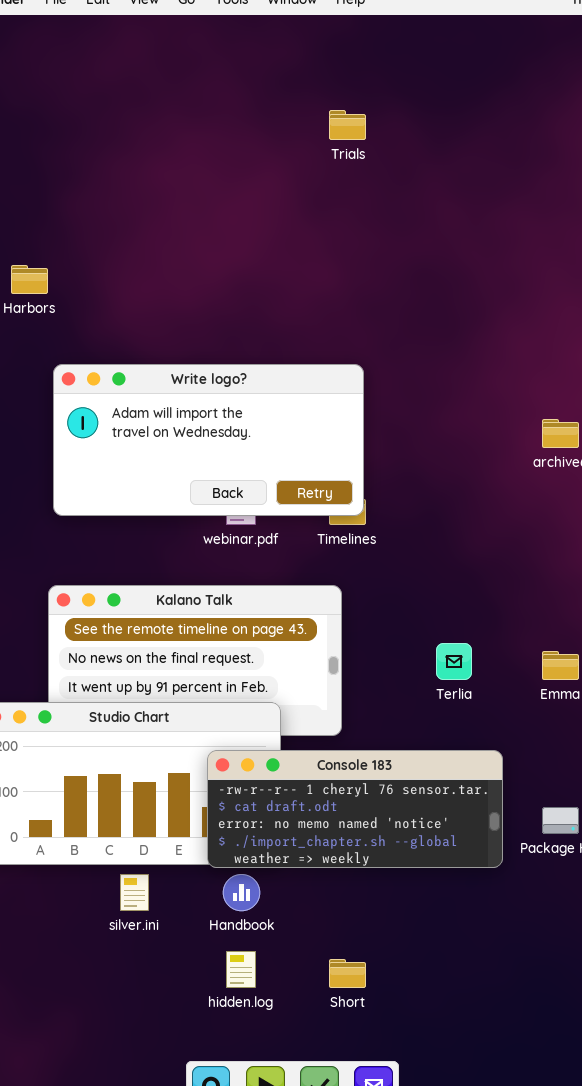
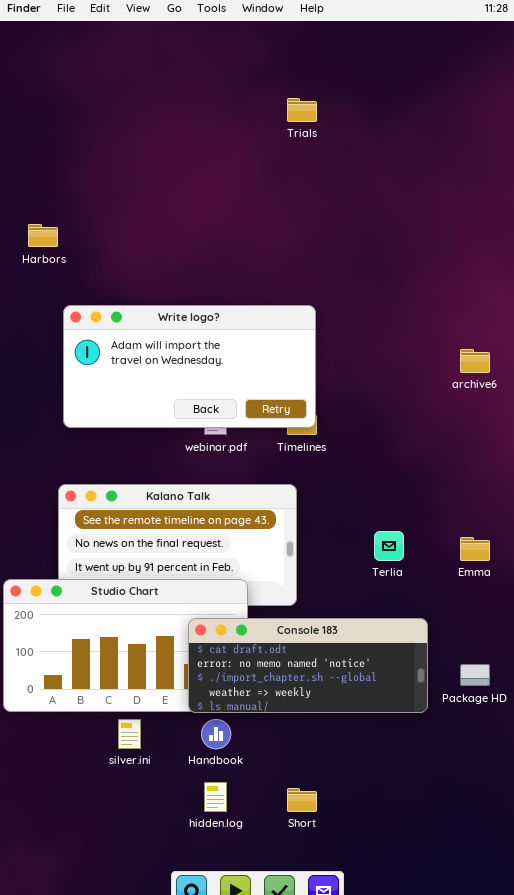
Console 183: [207,750,503,868] -> [188,618,428,713], scrolled down 1 row

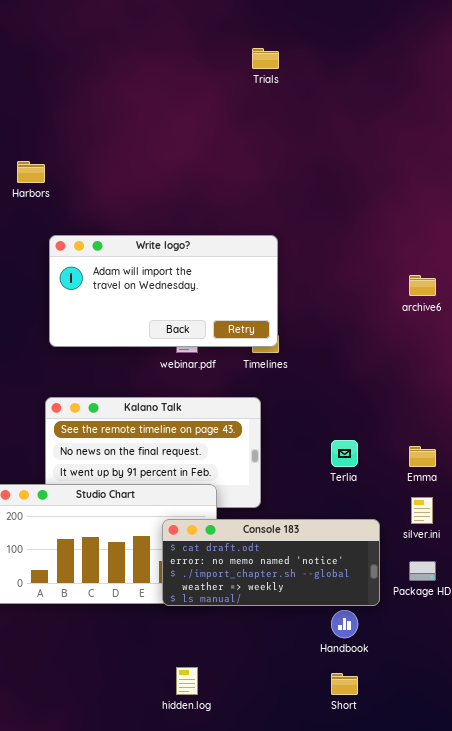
silver.ini: [118,719,141,749] -> [411,497,433,524], moved
Handbook: [201,719,231,749] -> [331,610,358,638], moved
Short: [287,788,317,812] -> [331,673,358,695], moved

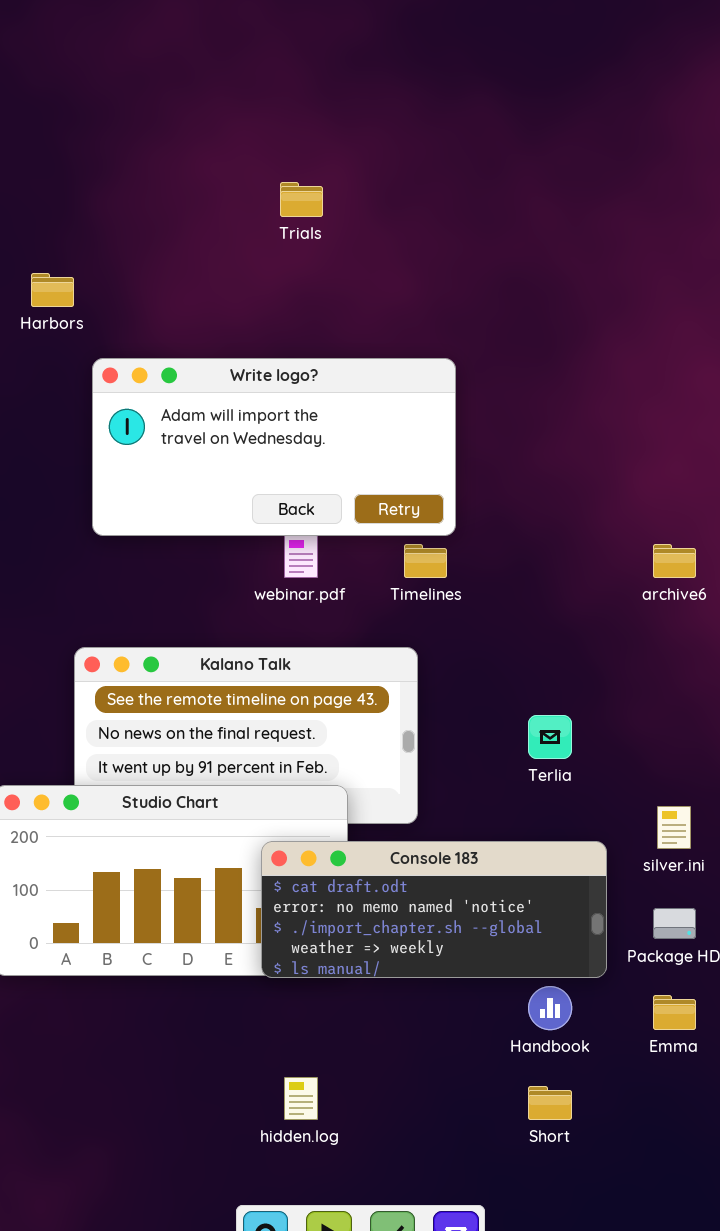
Trials: [252,48,279,69] -> [280,182,323,217], moved
Write logo?: [49,235,278,347] -> [92,358,456,536], moved
archive6: [409,275,436,296] -> [653,544,696,578], moved
Emma: [409,446,436,467] -> [653,995,696,1030], moved

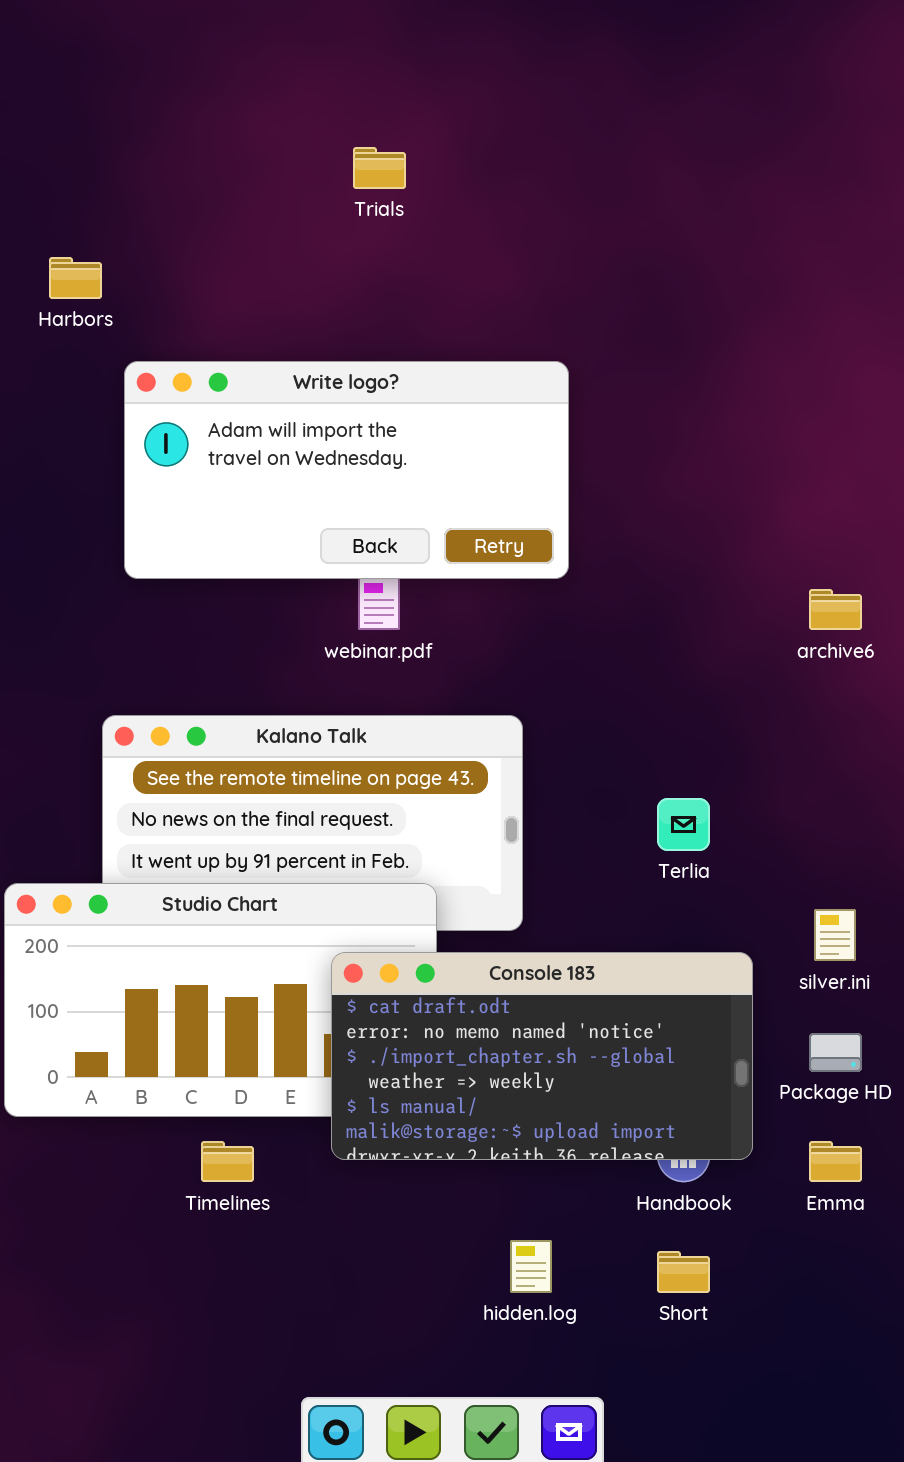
Timelines: [404,544,447,578] -> [201,1141,254,1182], moved
Console 183: [261,841,607,978] -> [331,952,753,1160], resized
hidden.log: [284,1077,318,1120] -> [510,1240,552,1293], moved

